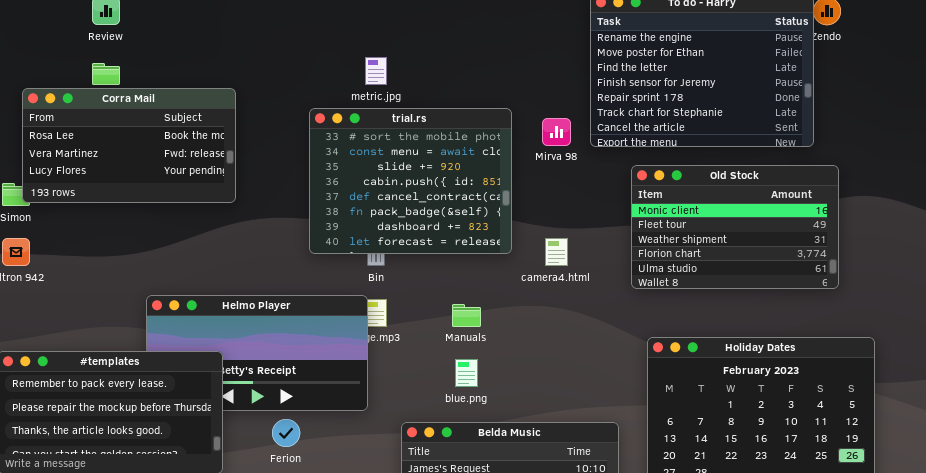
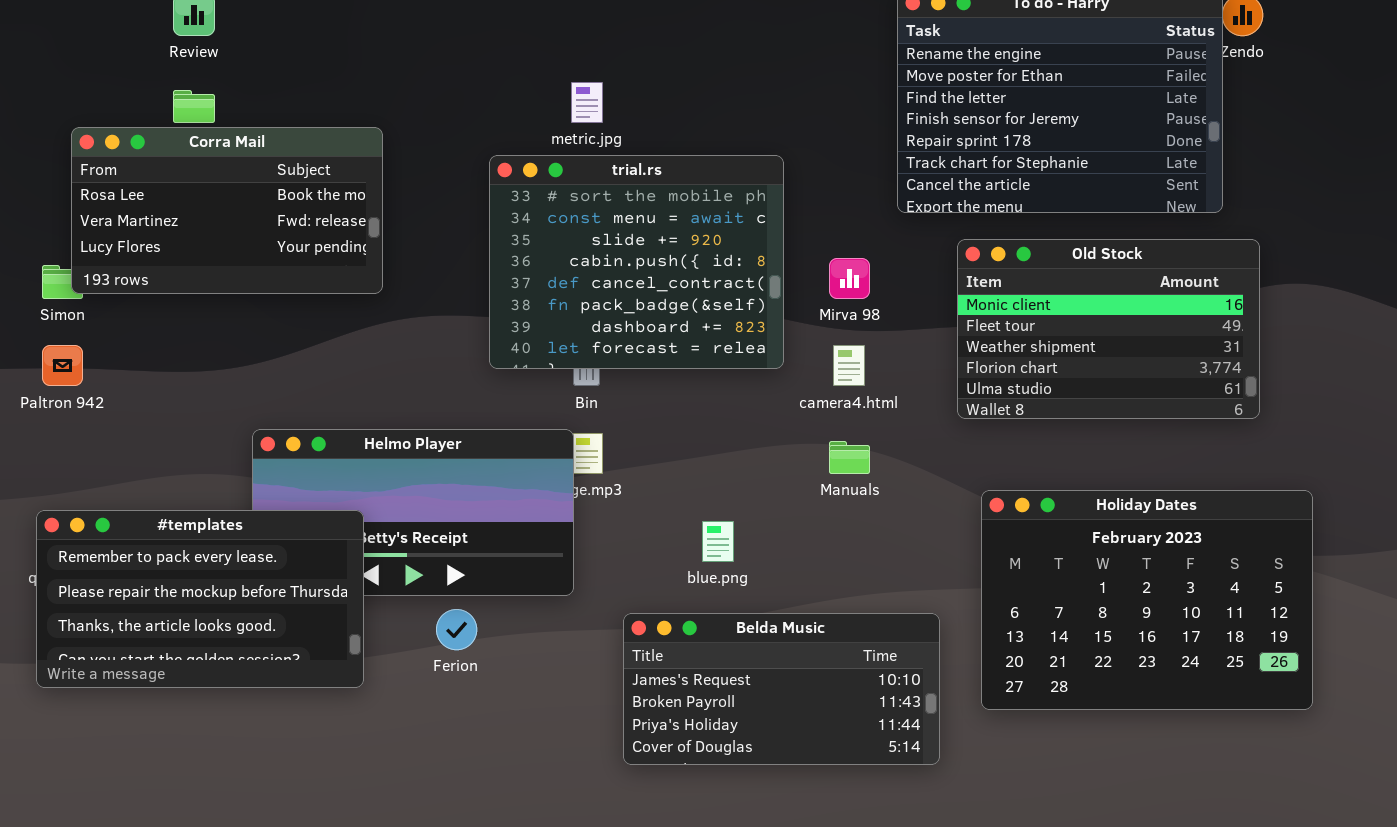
Mirva 98: [542,118,571,146] -> [829,258,870,299], moved
Manuals: [452,304,481,327] -> [829,441,870,474], moved

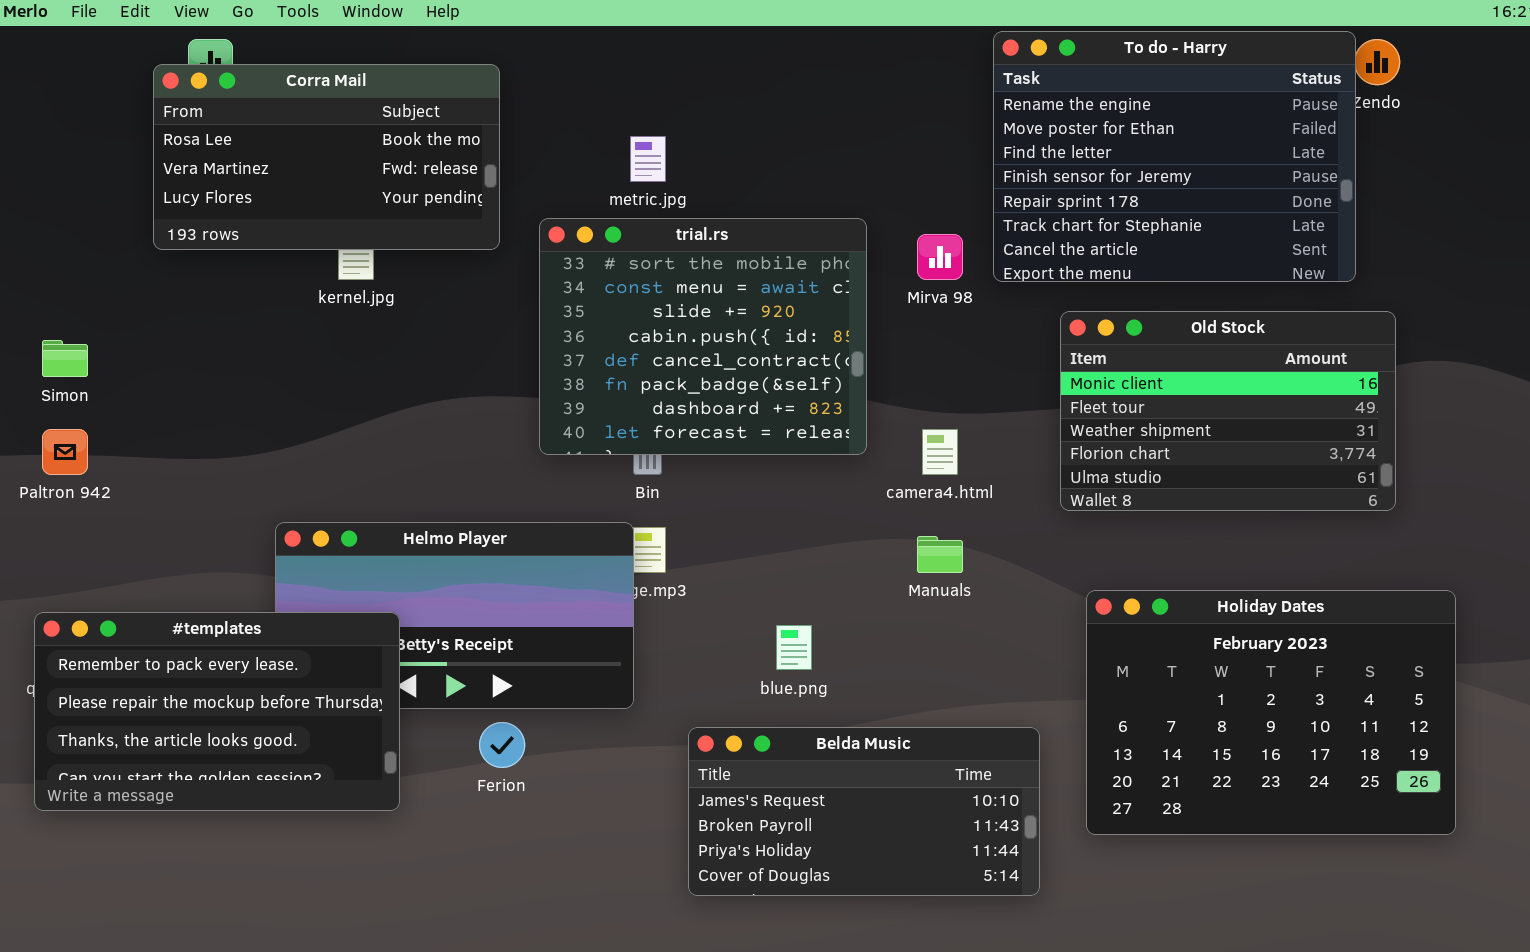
Corra Mail: [71,127,383,294] -> [153,64,500,250], moved
Mirva 98: [829,258,870,299] -> [917,234,963,280], moved

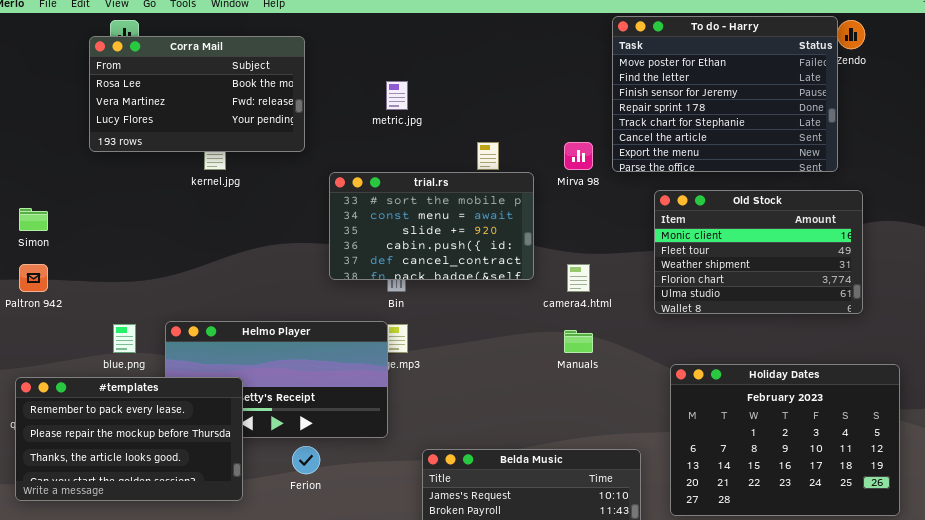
To do - Harry: [993,31,1356,282] -> [612,16,838,172], scrolled down 1 row
trial.rs: [539,218,867,455] -> [329,172,534,280], resized
blue.png: [776,625,812,670] -> [113,324,136,353], moved

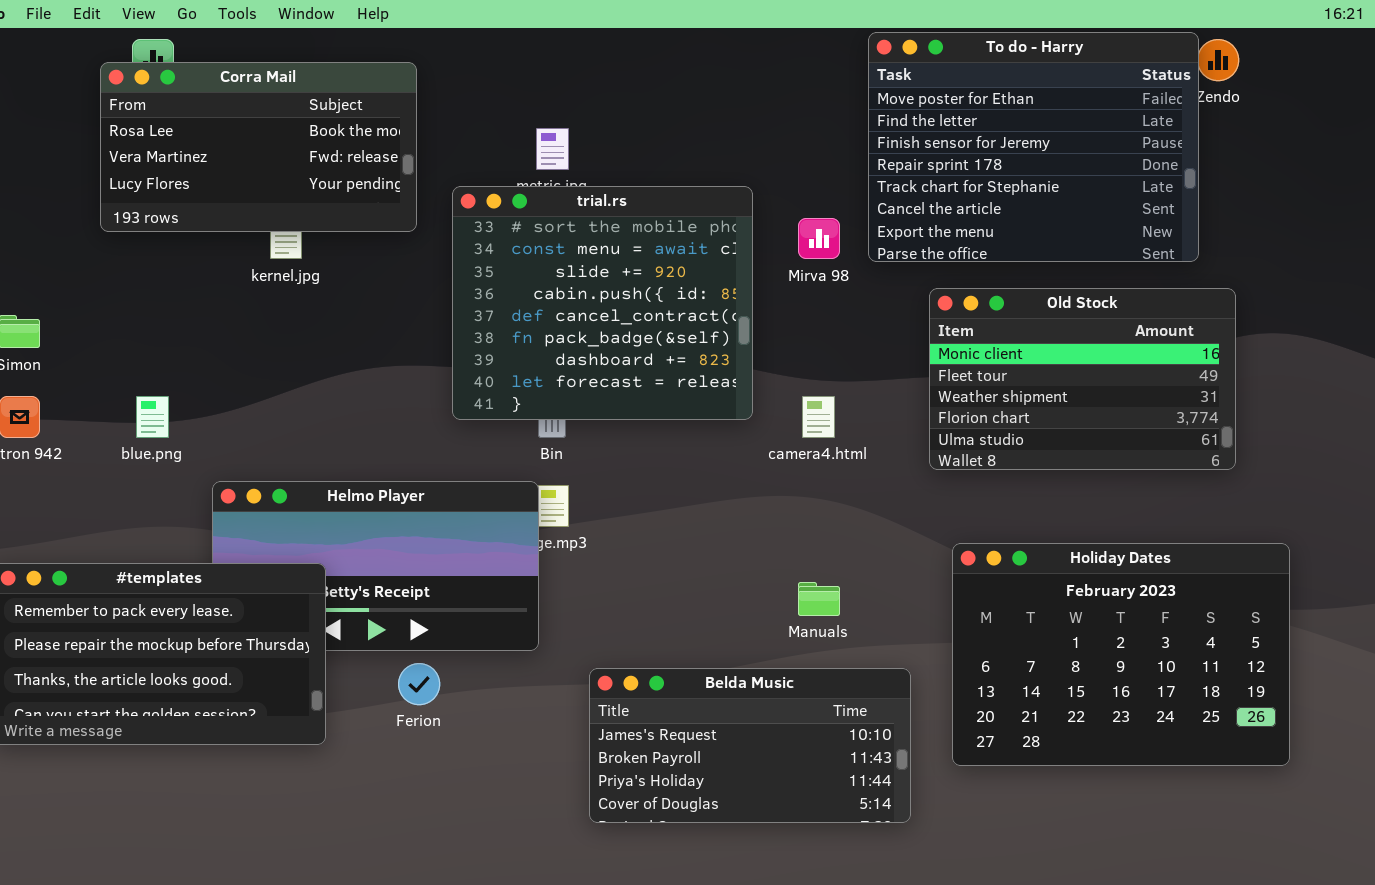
trial.rs: [329,172,534,280] -> [452,186,753,420], resized
blue.png: [113,324,136,353] -> [136,396,169,438], moved
Manuals: [564,330,593,353] -> [798,582,840,616], moved

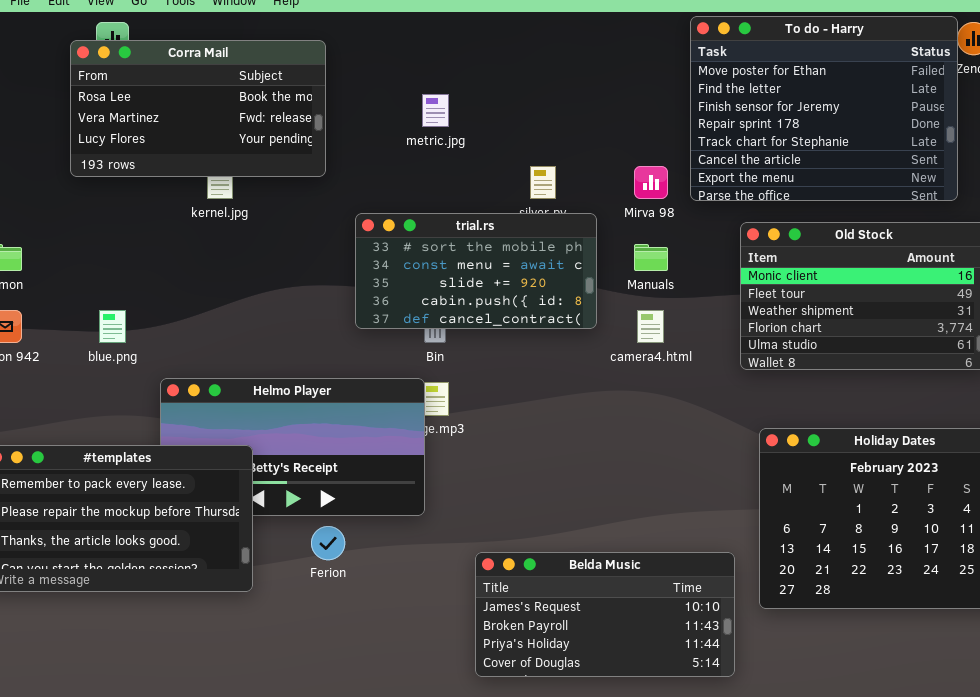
trial.rs: [452,186,753,420] -> [355,213,597,329], resized
Manuals: [798,582,840,616] -> [634,244,668,271], moved
Belda Music: [589,668,911,823] -> [475,552,735,677], moved

